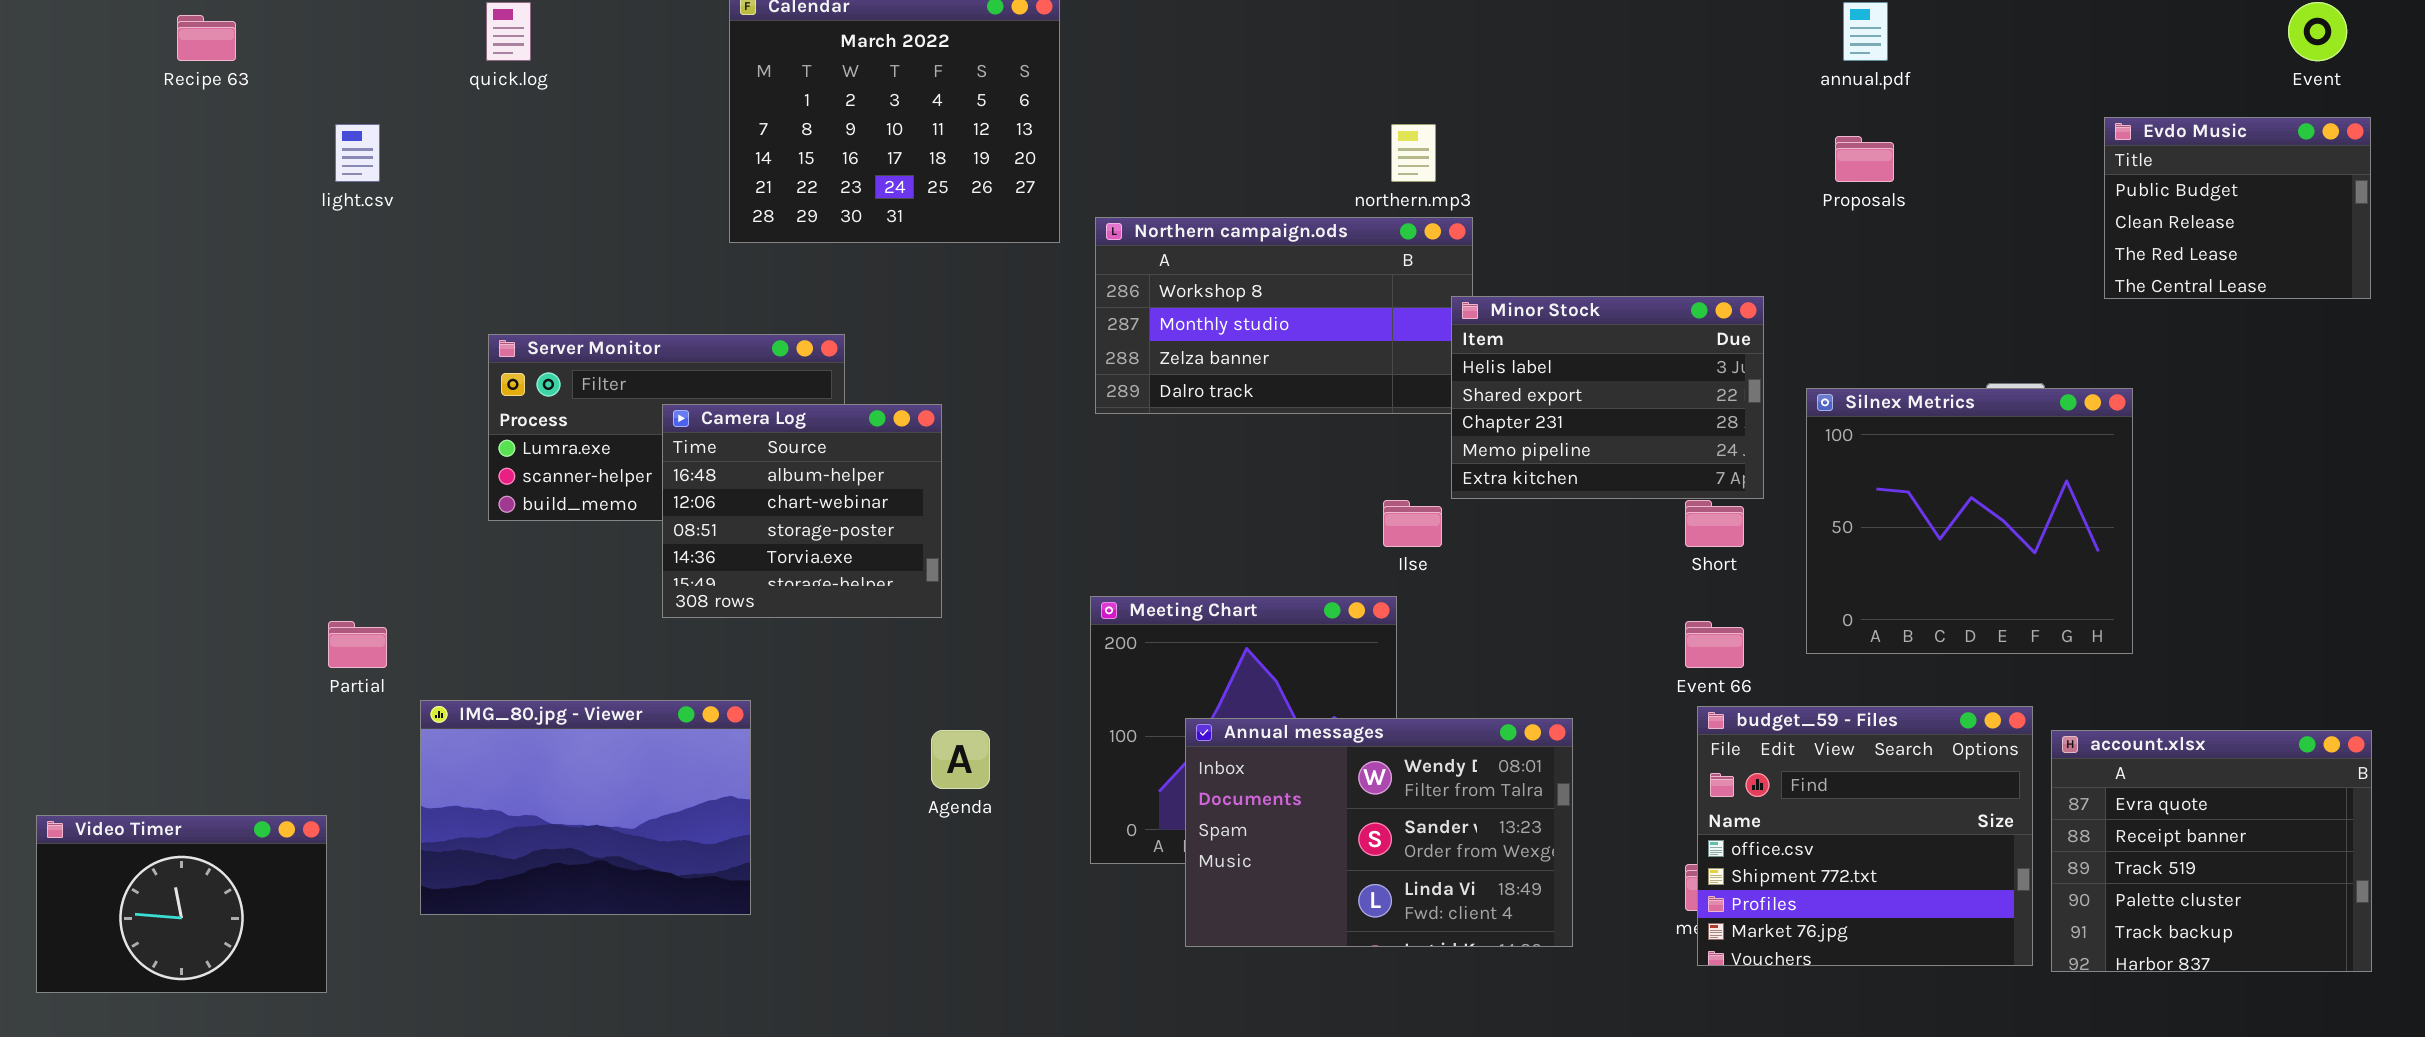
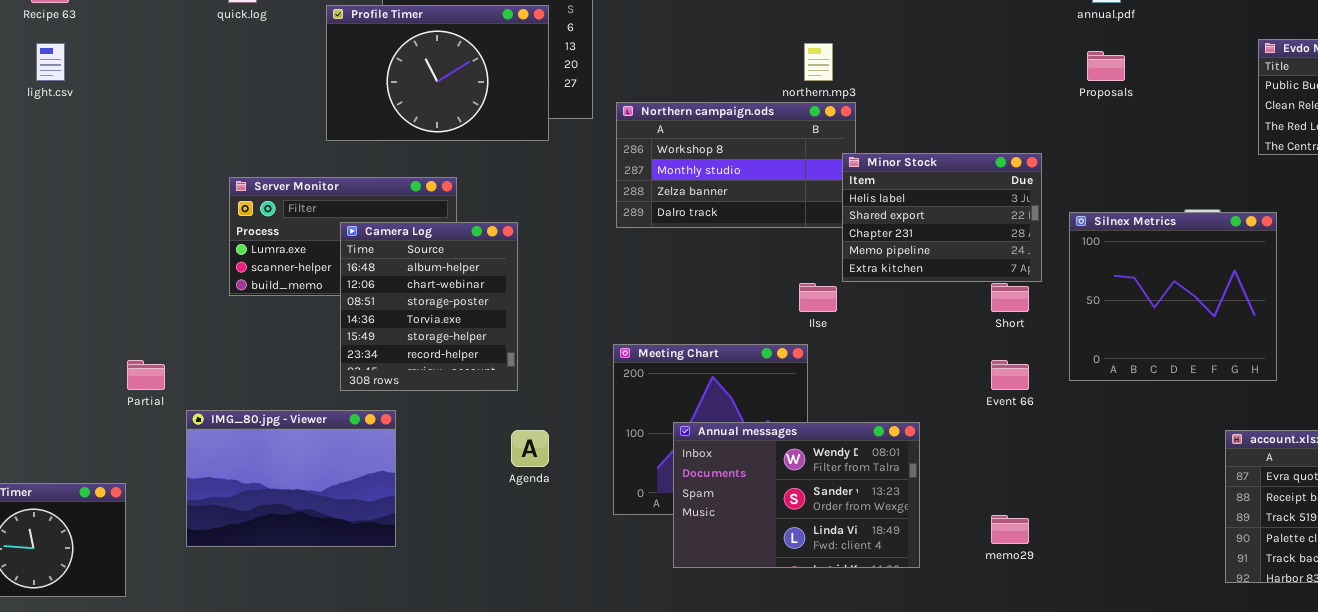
Profile Timer: none -> [326,5,549,141], opened
light.csv: [335,124,380,182] -> [36,43,65,81], moved
Camera Log: [662,404,942,618] -> [340,222,518,391], resized
budget_59 - Files: [1697,706,2033,966] -> none, closed

